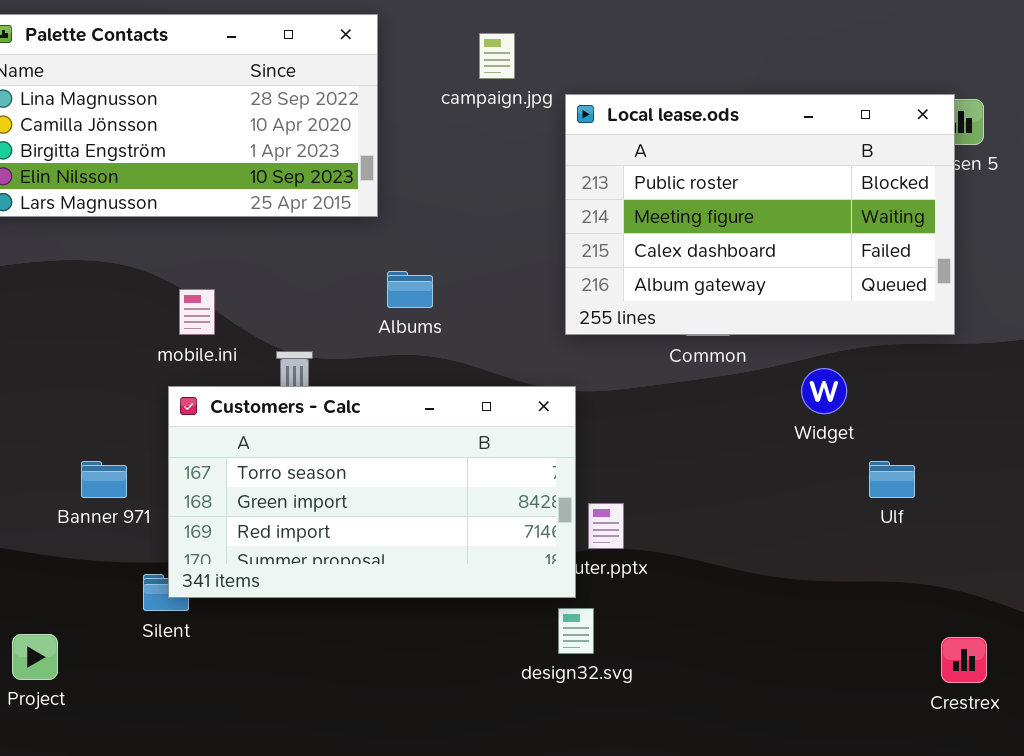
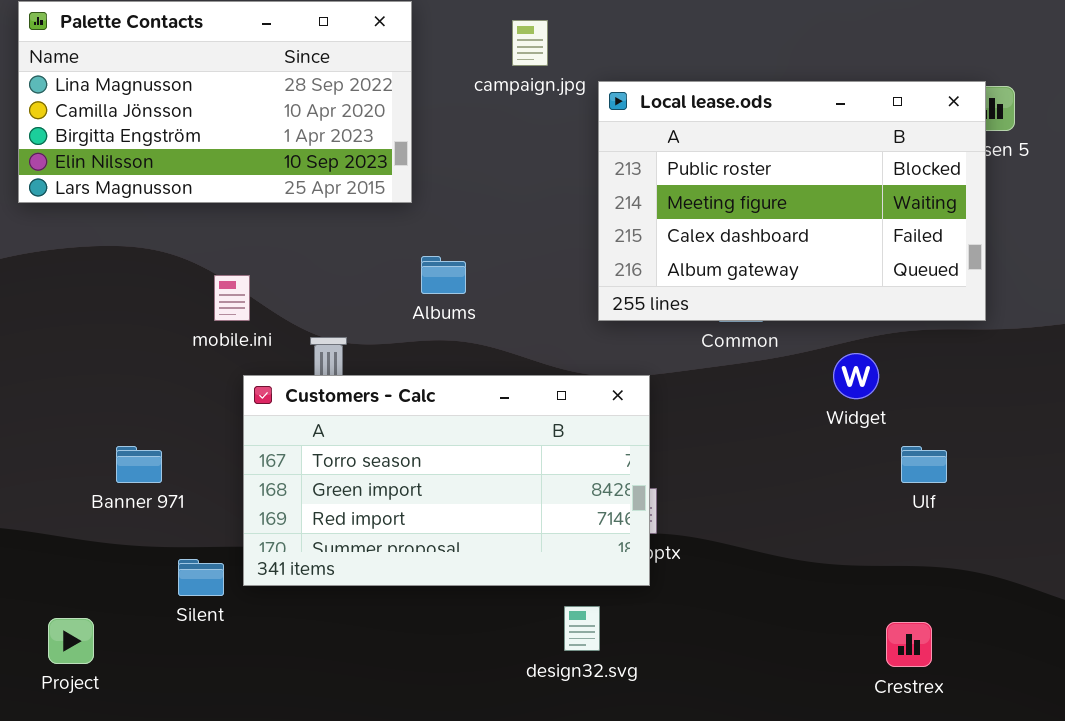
Customers - Calc: [168,386,576,598] -> [243,375,650,586], moved
design32.svg: [558,608,594,654] -> [564,606,600,651], moved
Crestrex: [941,637,987,683] -> [886,622,932,667], moved

